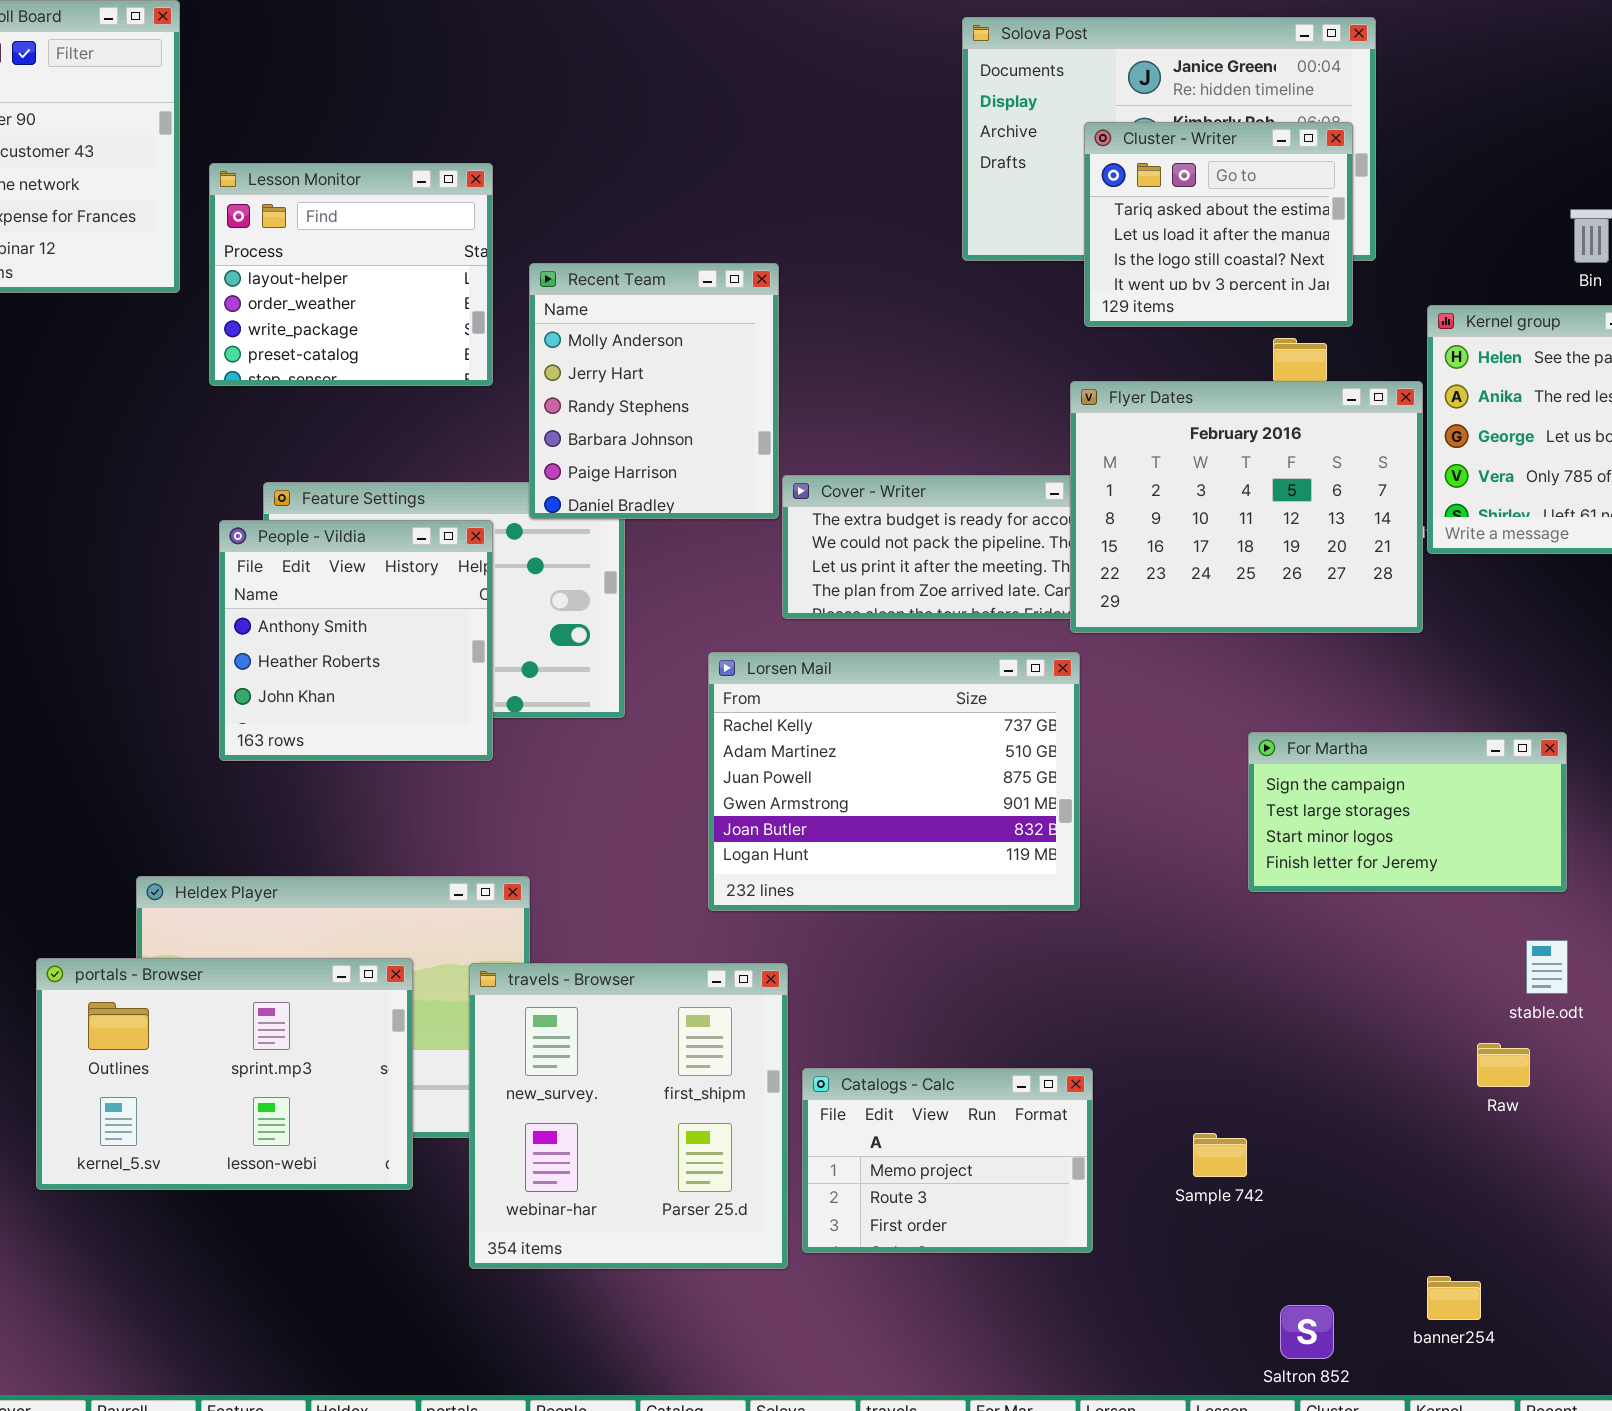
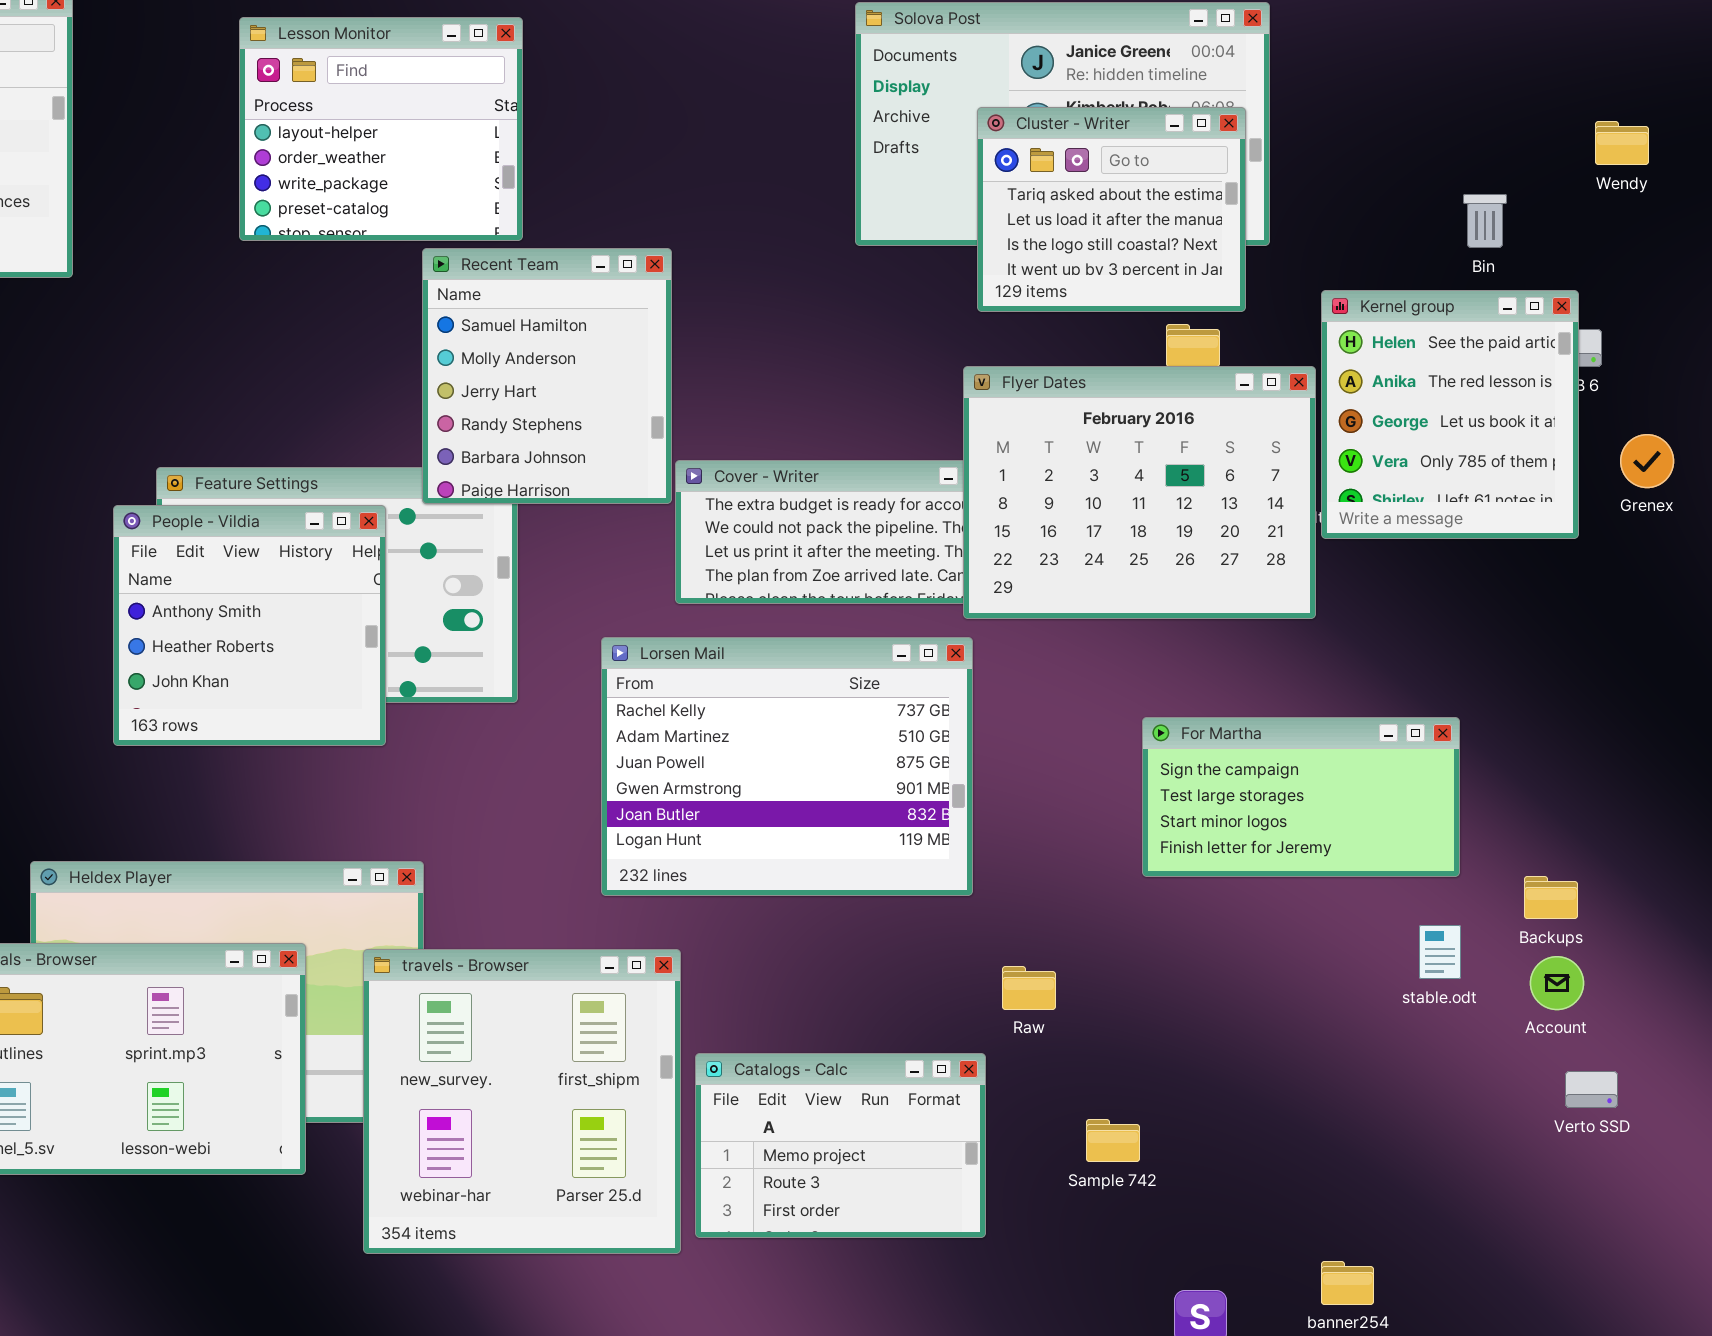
Lesson Monitor: [209,163,493,386] -> [239,17,523,241], moved
Recent Team: [529,263,779,519] -> [422,248,672,504], scrolled up 1 row
Raw: [1477,1043,1530,1087] -> [1002,966,1056,1010], moved

